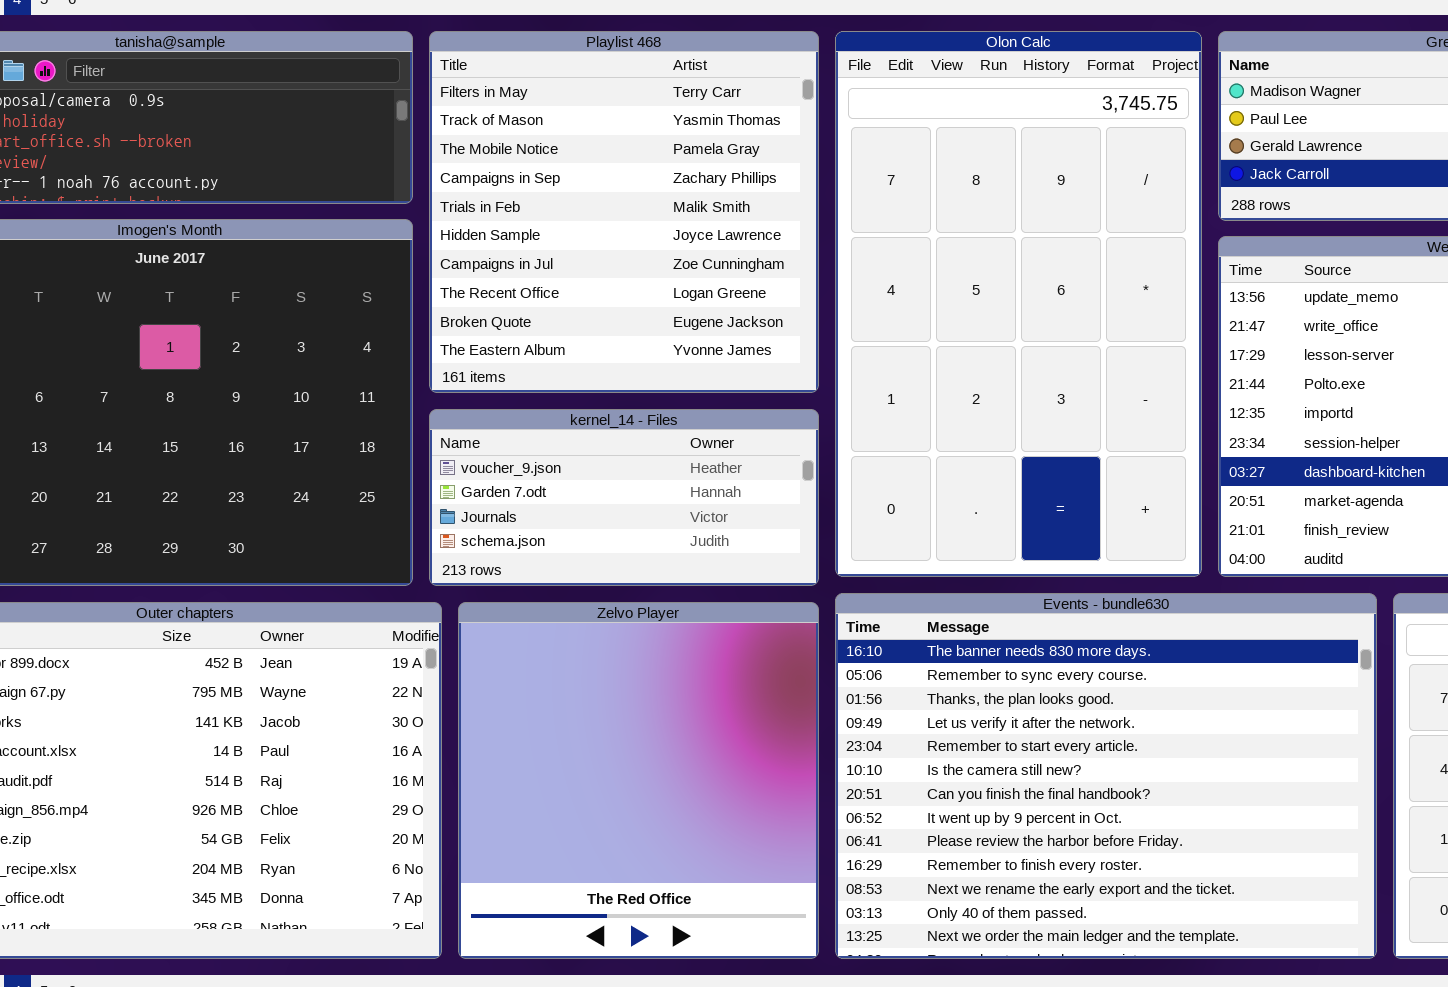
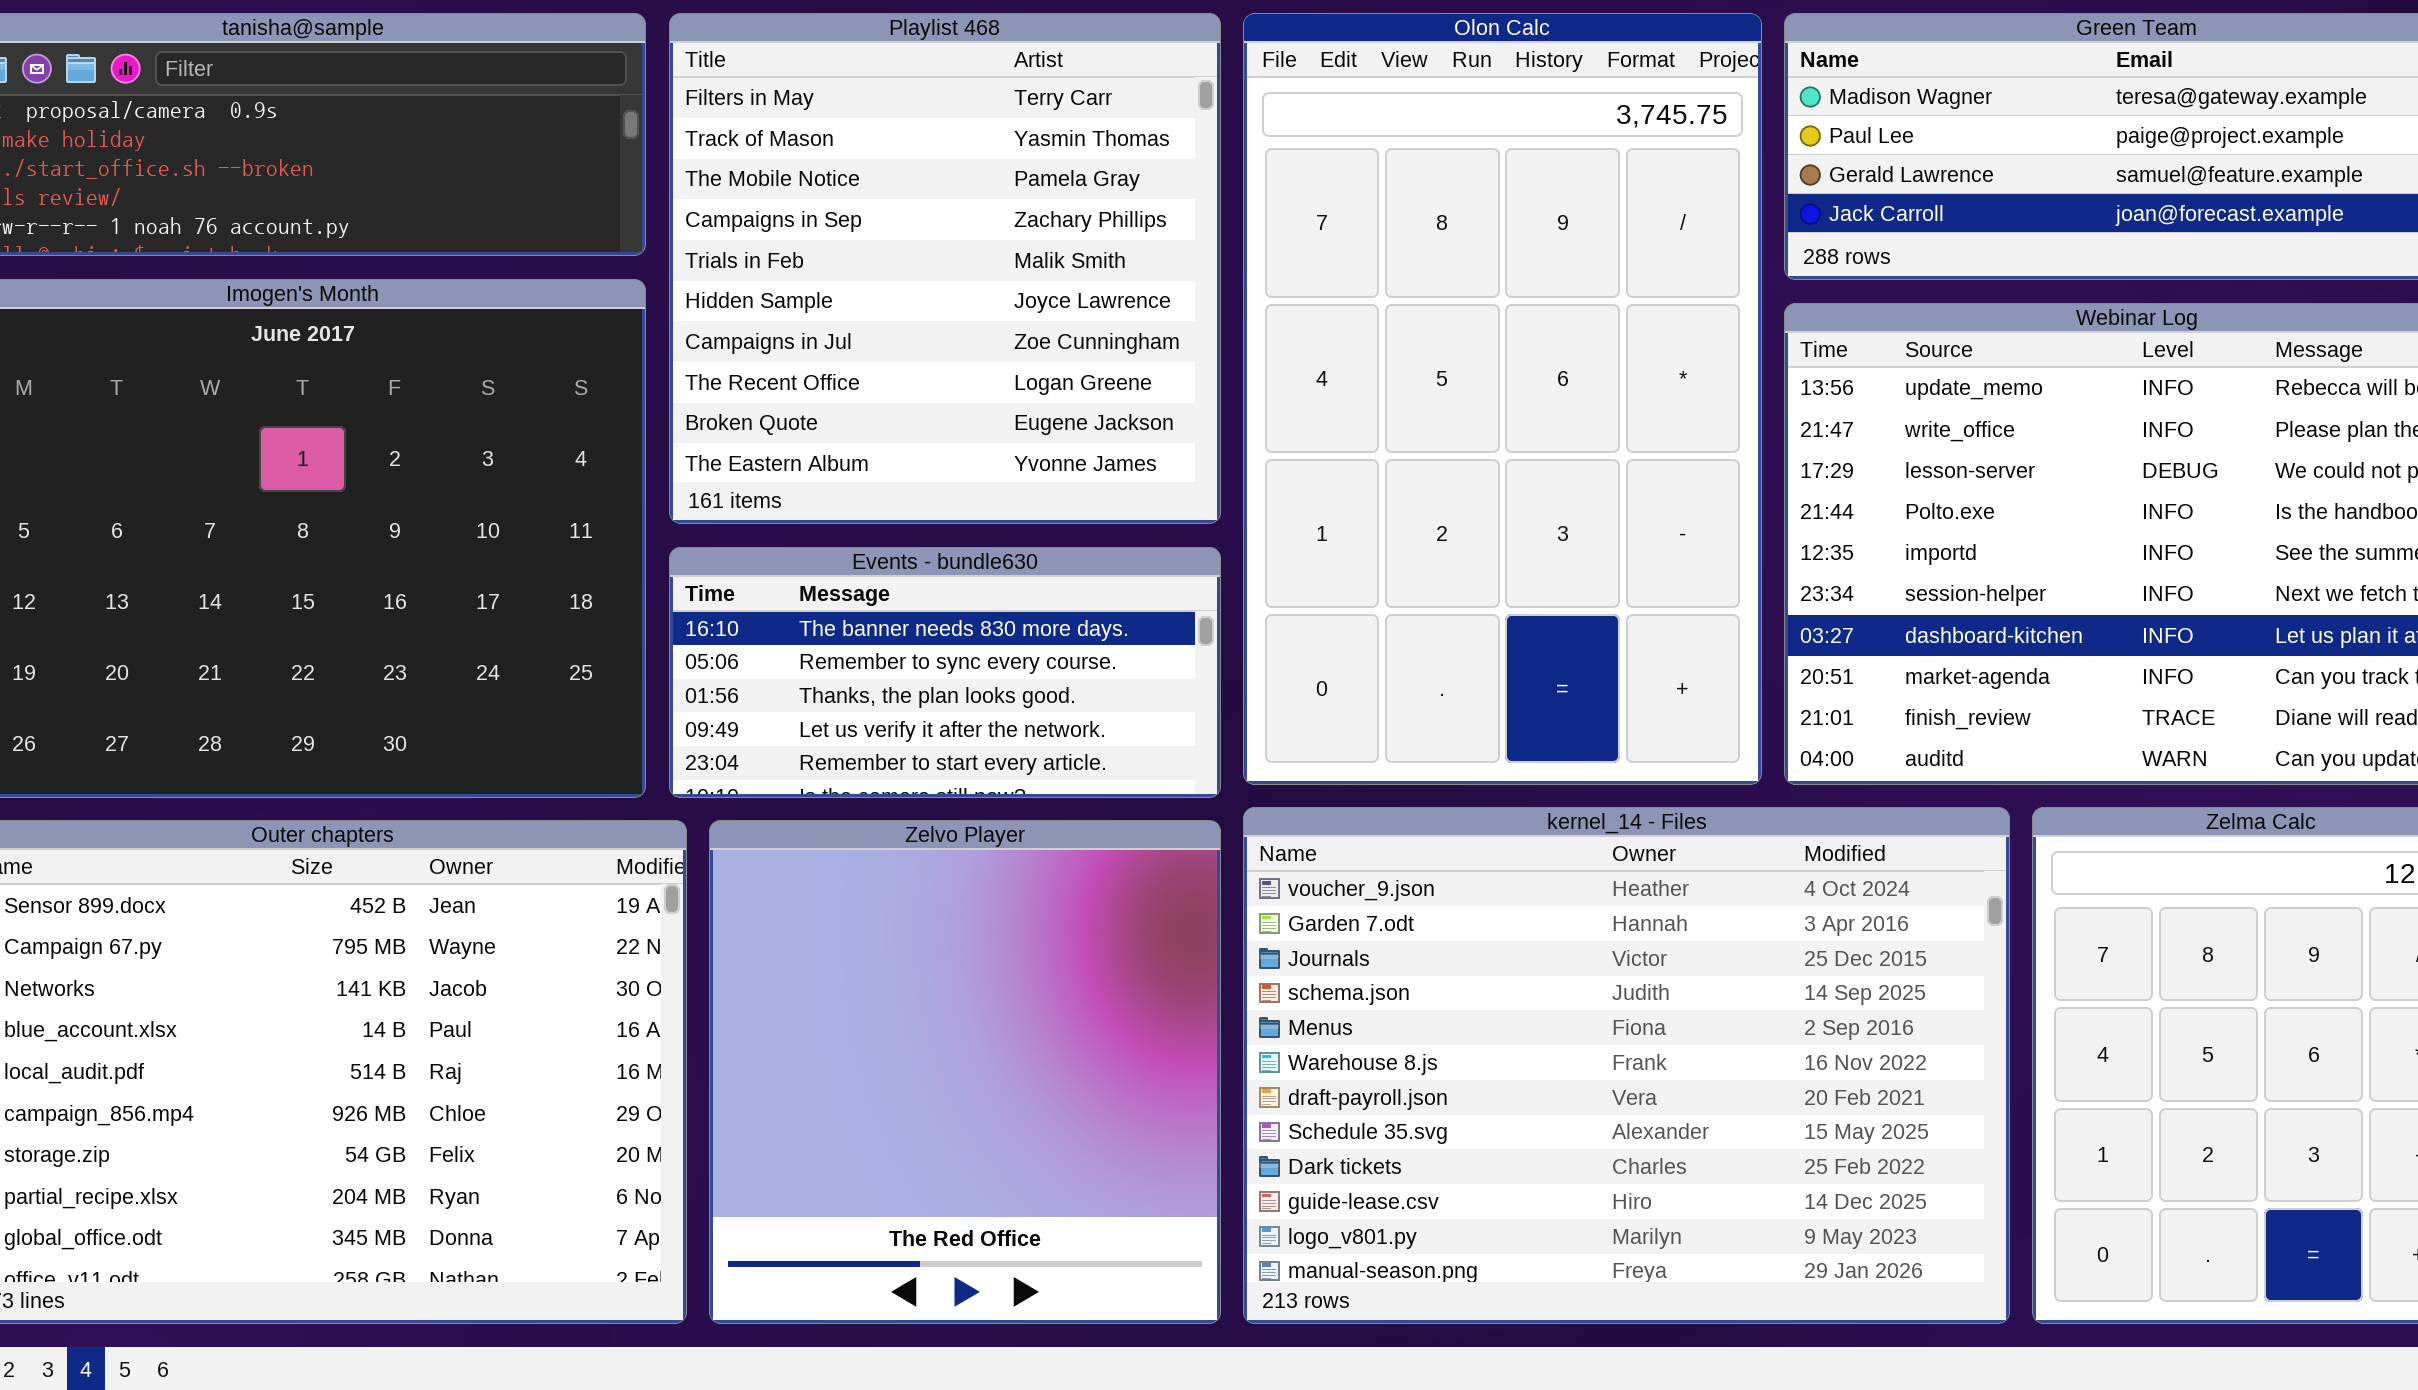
kernel_14 - Files: [429,409,819,586] -> [1243,807,2010,1324], moved, resized
Events - bundle630: [835,593,1377,959] -> [669,547,1221,798], moved, resized

